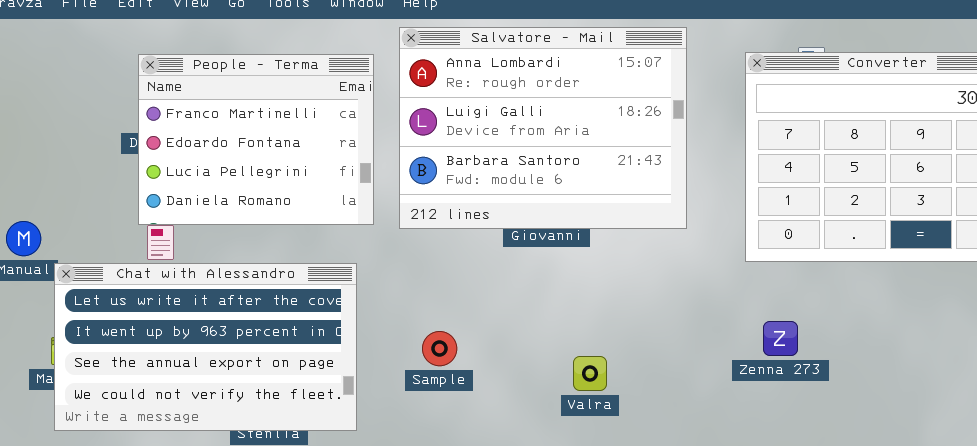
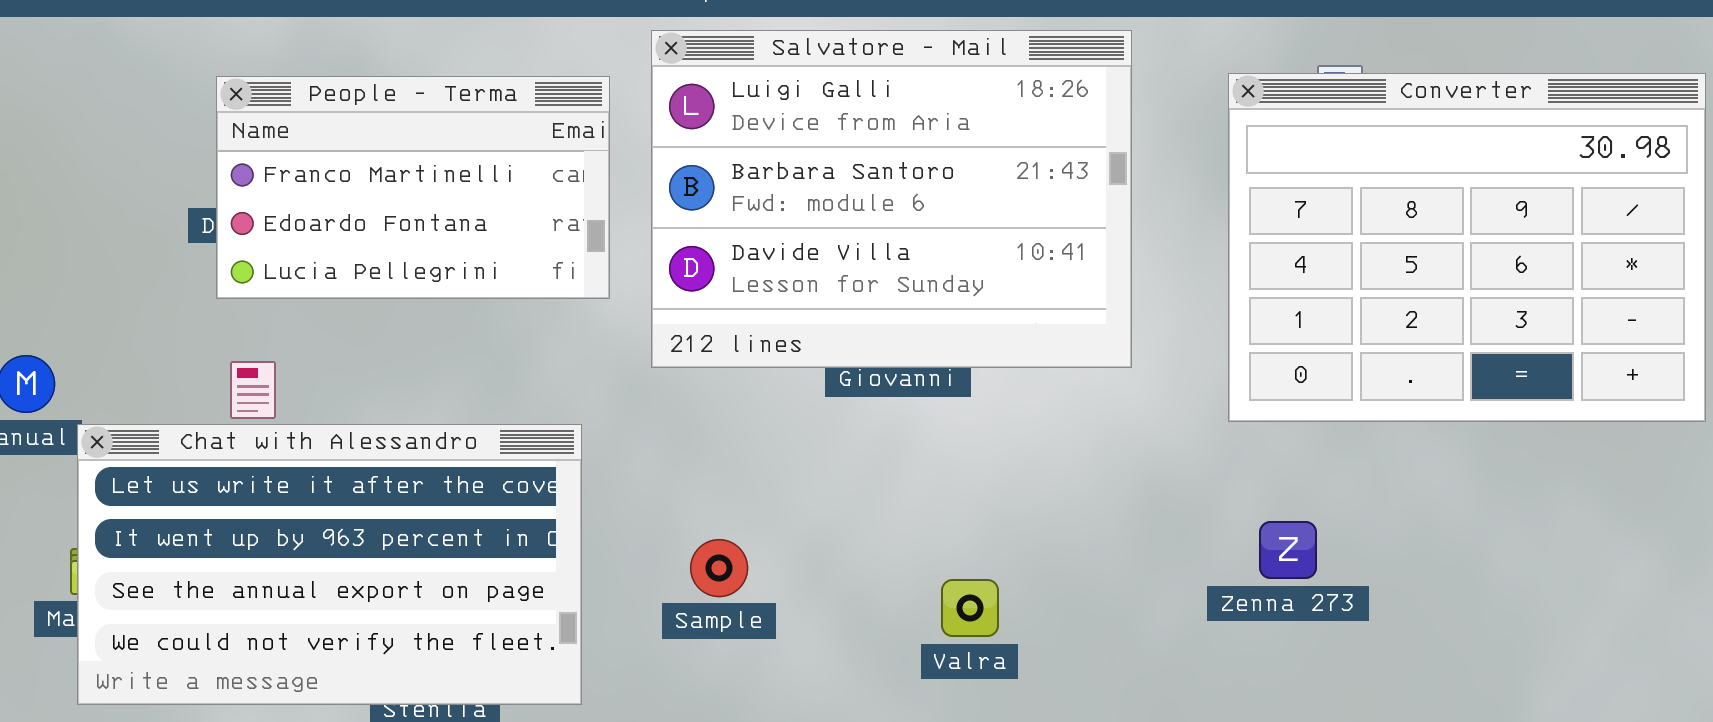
Salvatore - Mail: [399,27,687,229] -> [651,30,1132,368], scrolled down 1 row
People - Terma: [138,54,374,225] -> [216,76,610,299], resized

